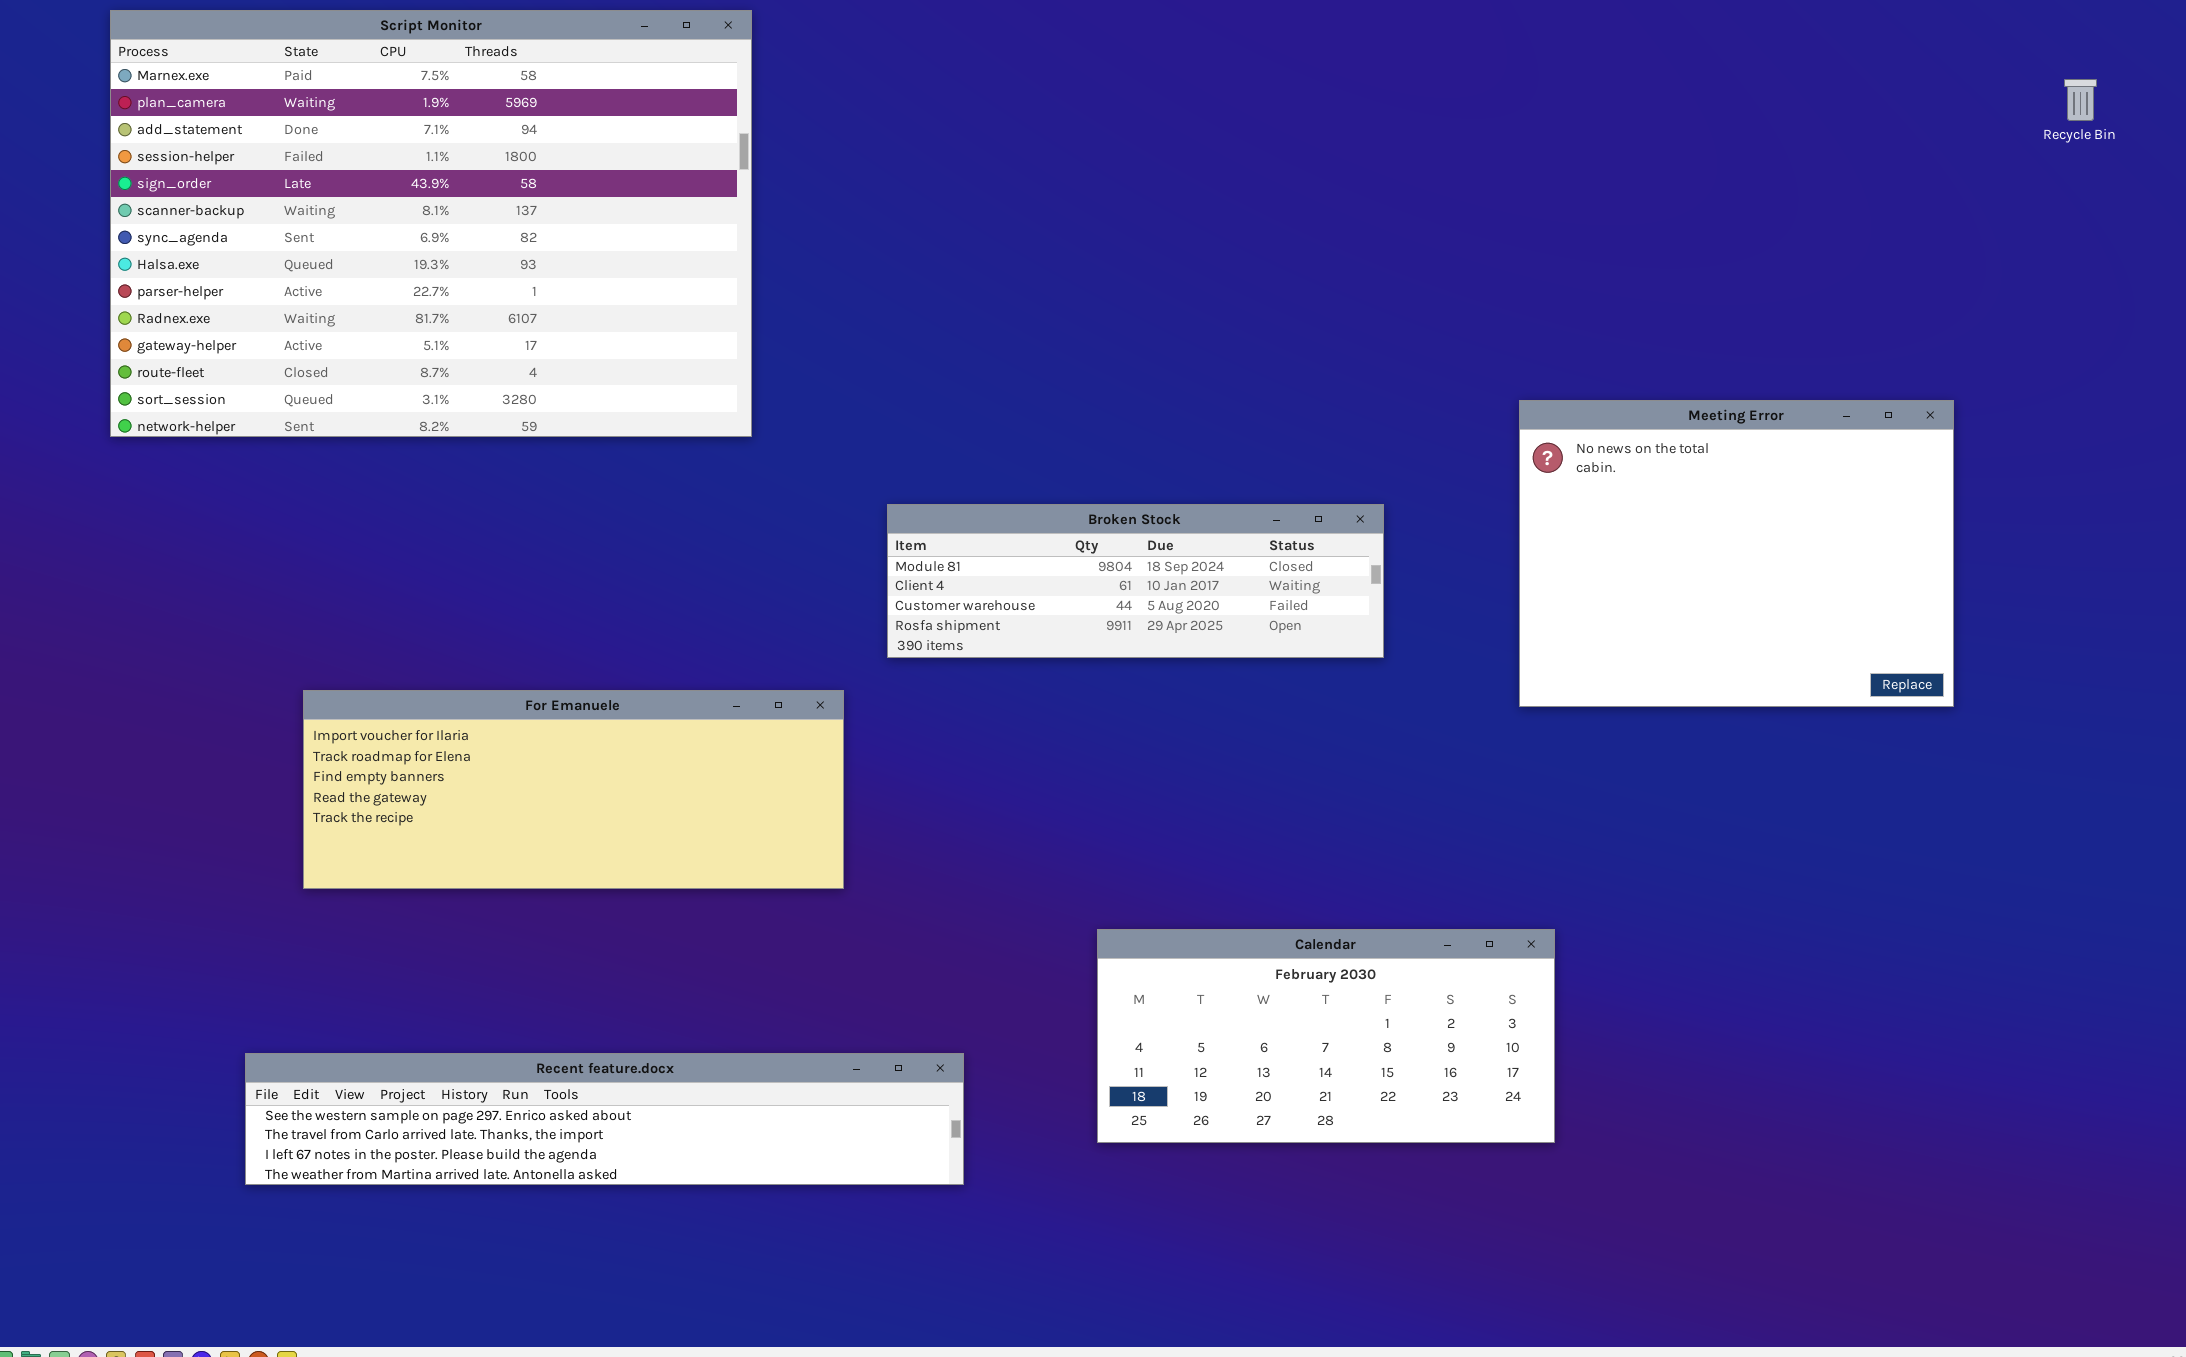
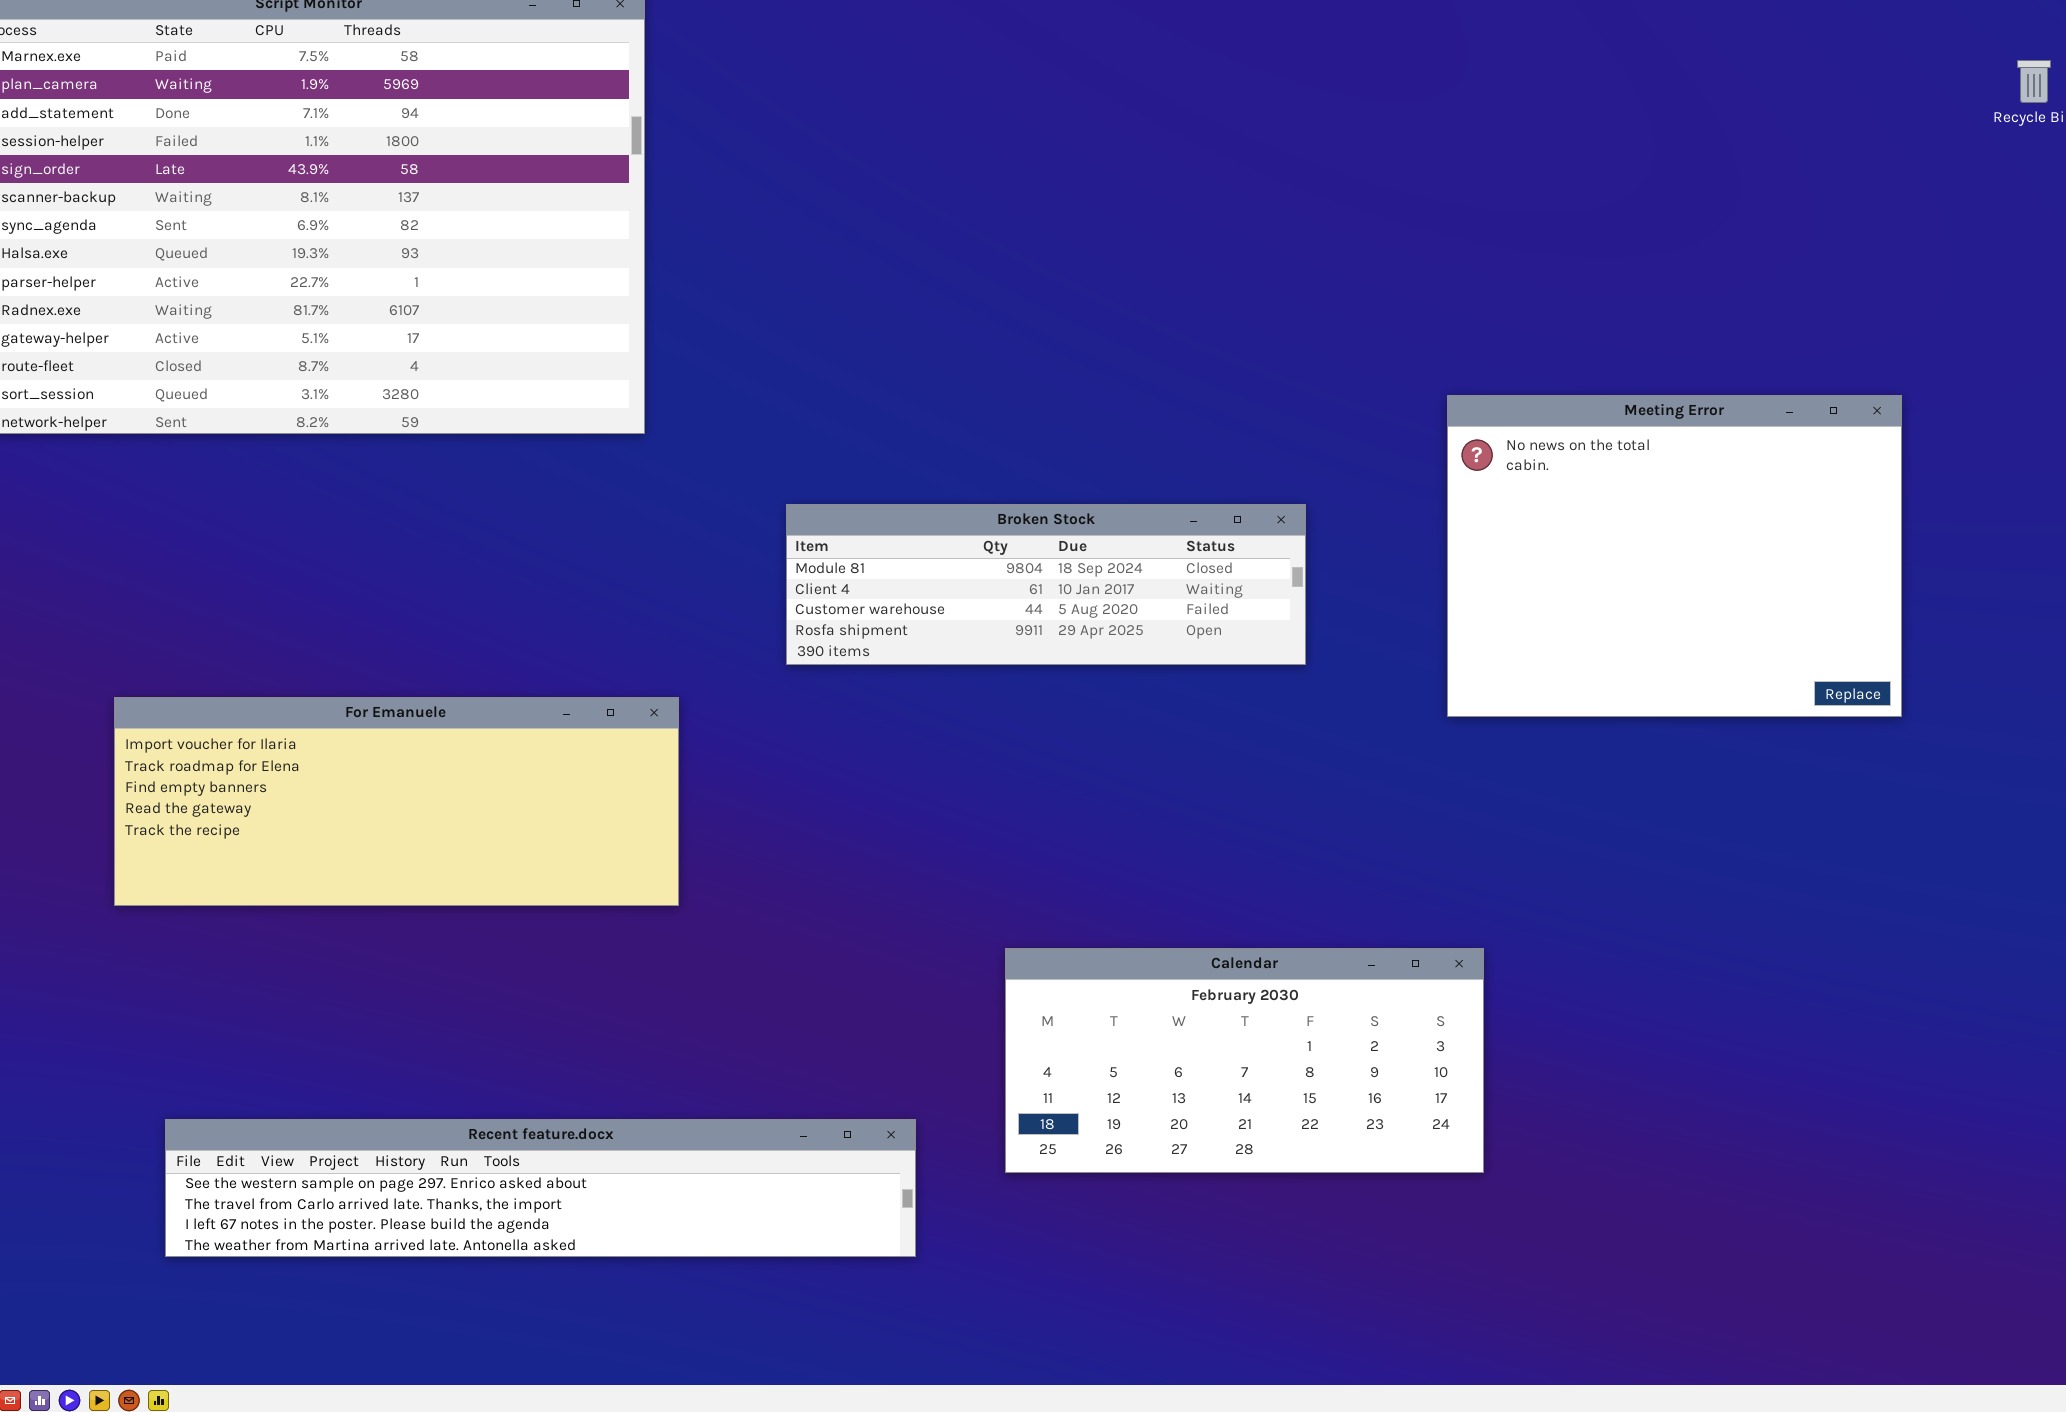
For Emanuele: [303,690,844,889] -> [114,697,679,906], moved
Recent feature.docx: [245,1053,964,1185] -> [165,1119,916,1257], moved

